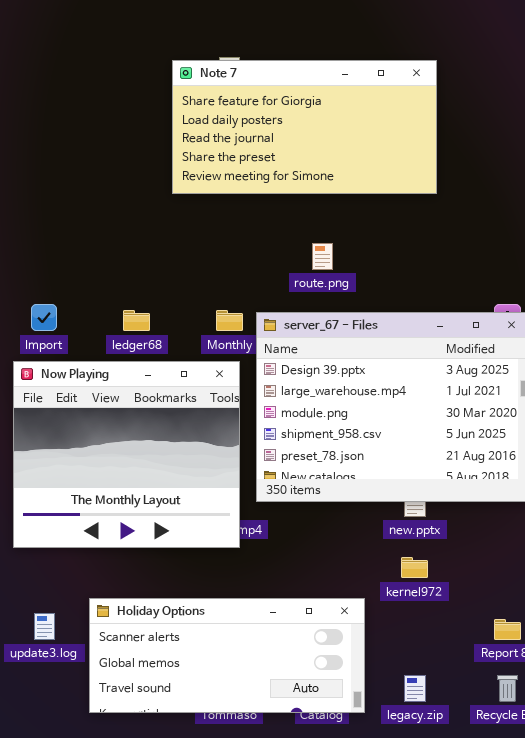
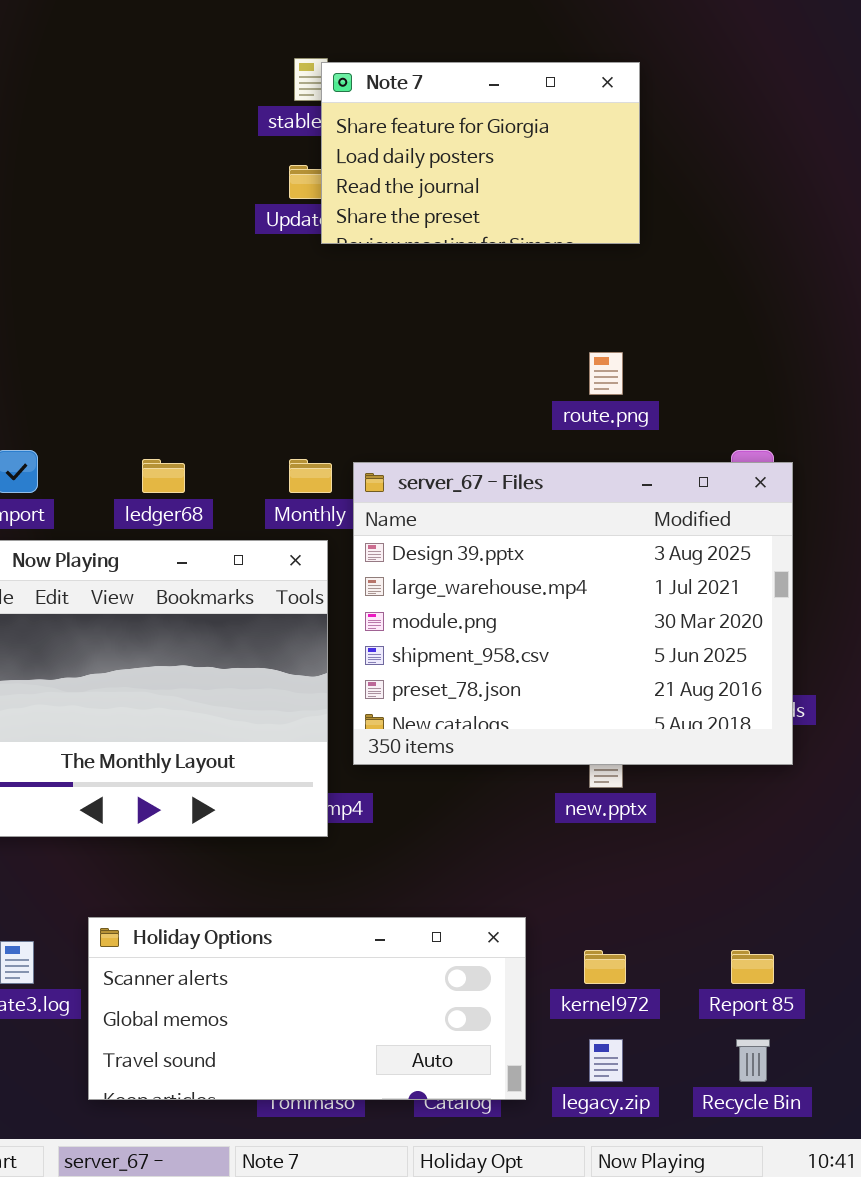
Note 7: [172,60,437,194] -> [321,62,640,244], resized
route.png: [312,243,333,270] -> [589,352,623,395], moved
kernel972: [401,557,428,578] -> [584,950,626,984], moved

